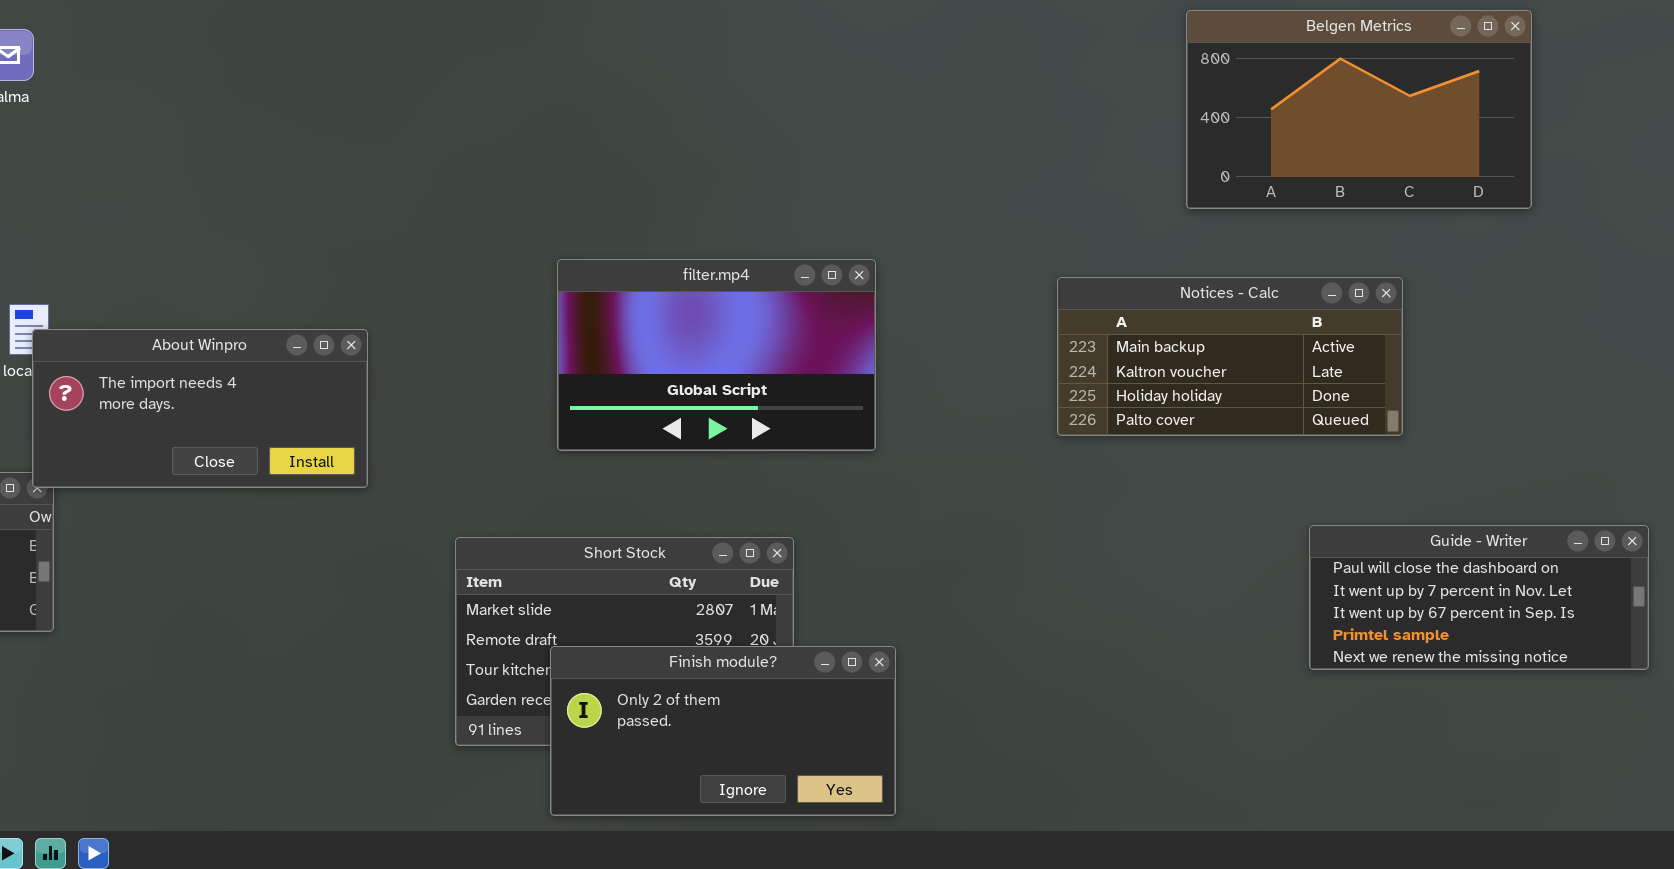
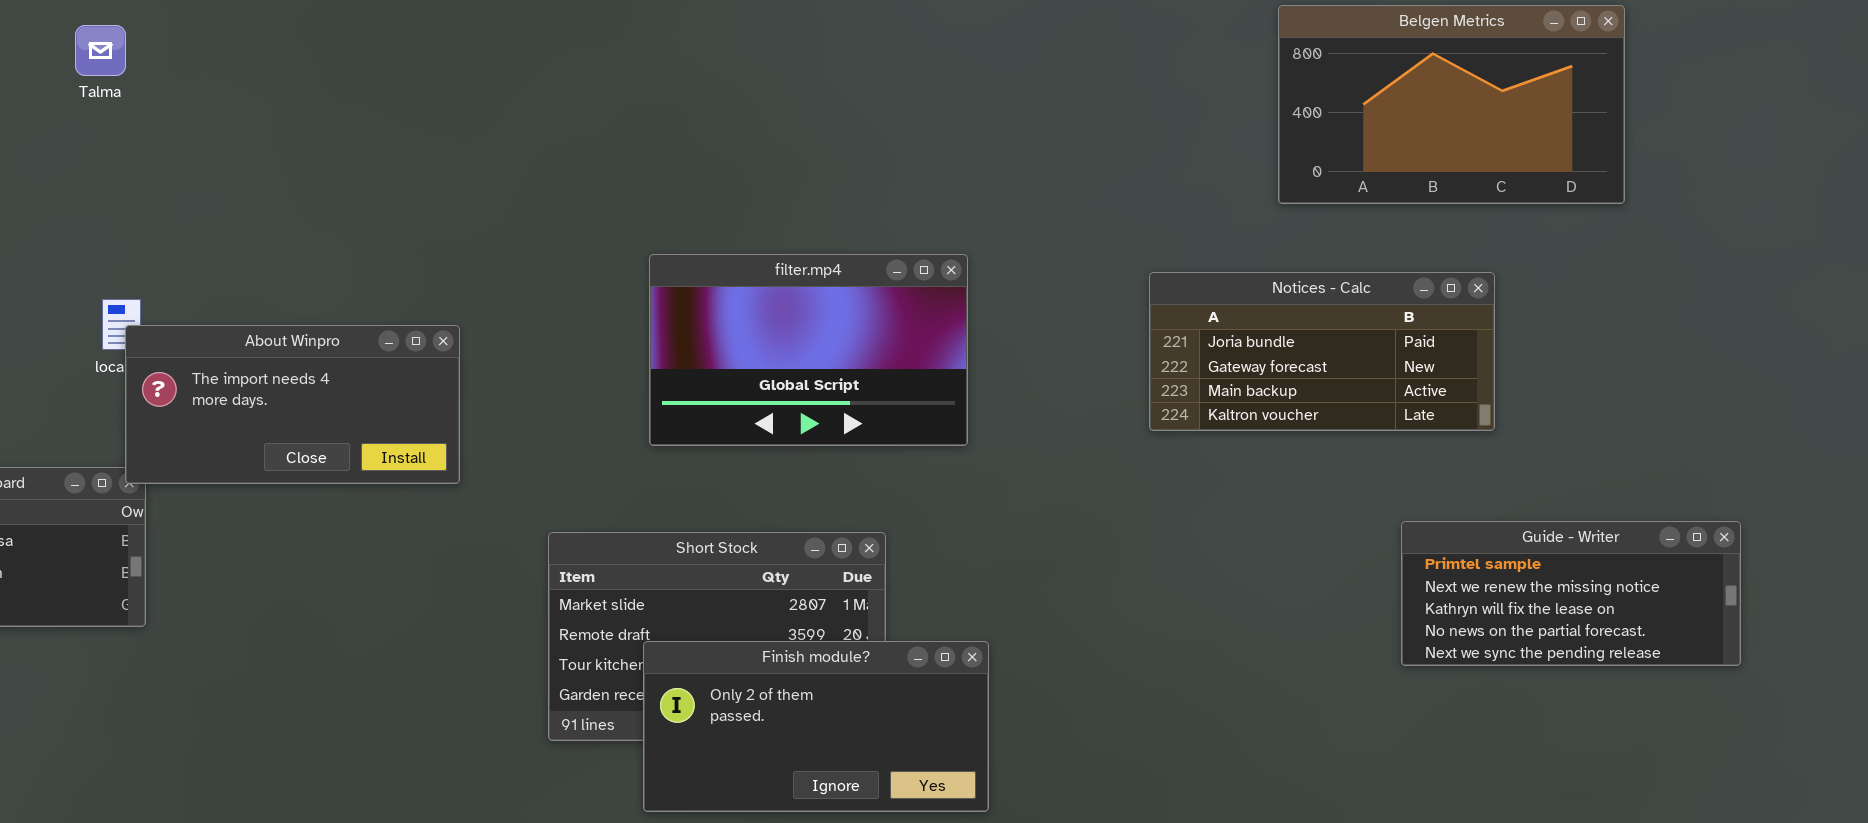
Notices - Calc: [1057,277,1403,436] -> [1149,272,1495,431], scrolled up 2 rows
Guide - Writer: [1309,525,1649,670] -> [1401,521,1741,666], scrolled down 3 rows

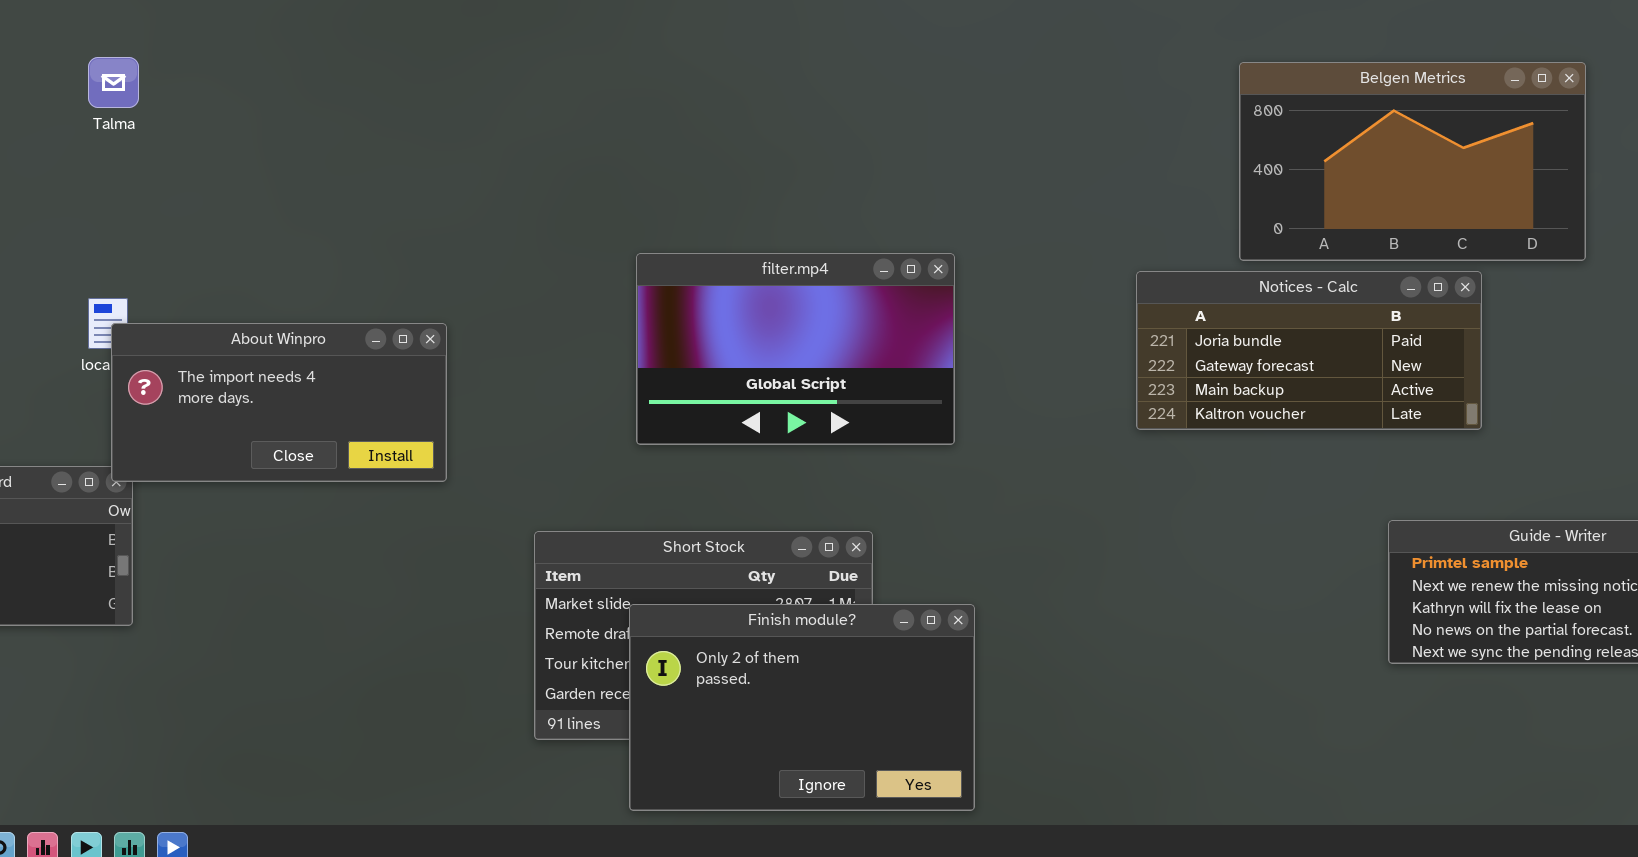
Belgen Metrics: [1278,5,1625,204] -> [1239,62,1586,261], moved
Talma: [75,25,126,76] -> [88,57,139,108], moved
Finish module?: [643,641,989,812] -> [629,604,975,811], resized

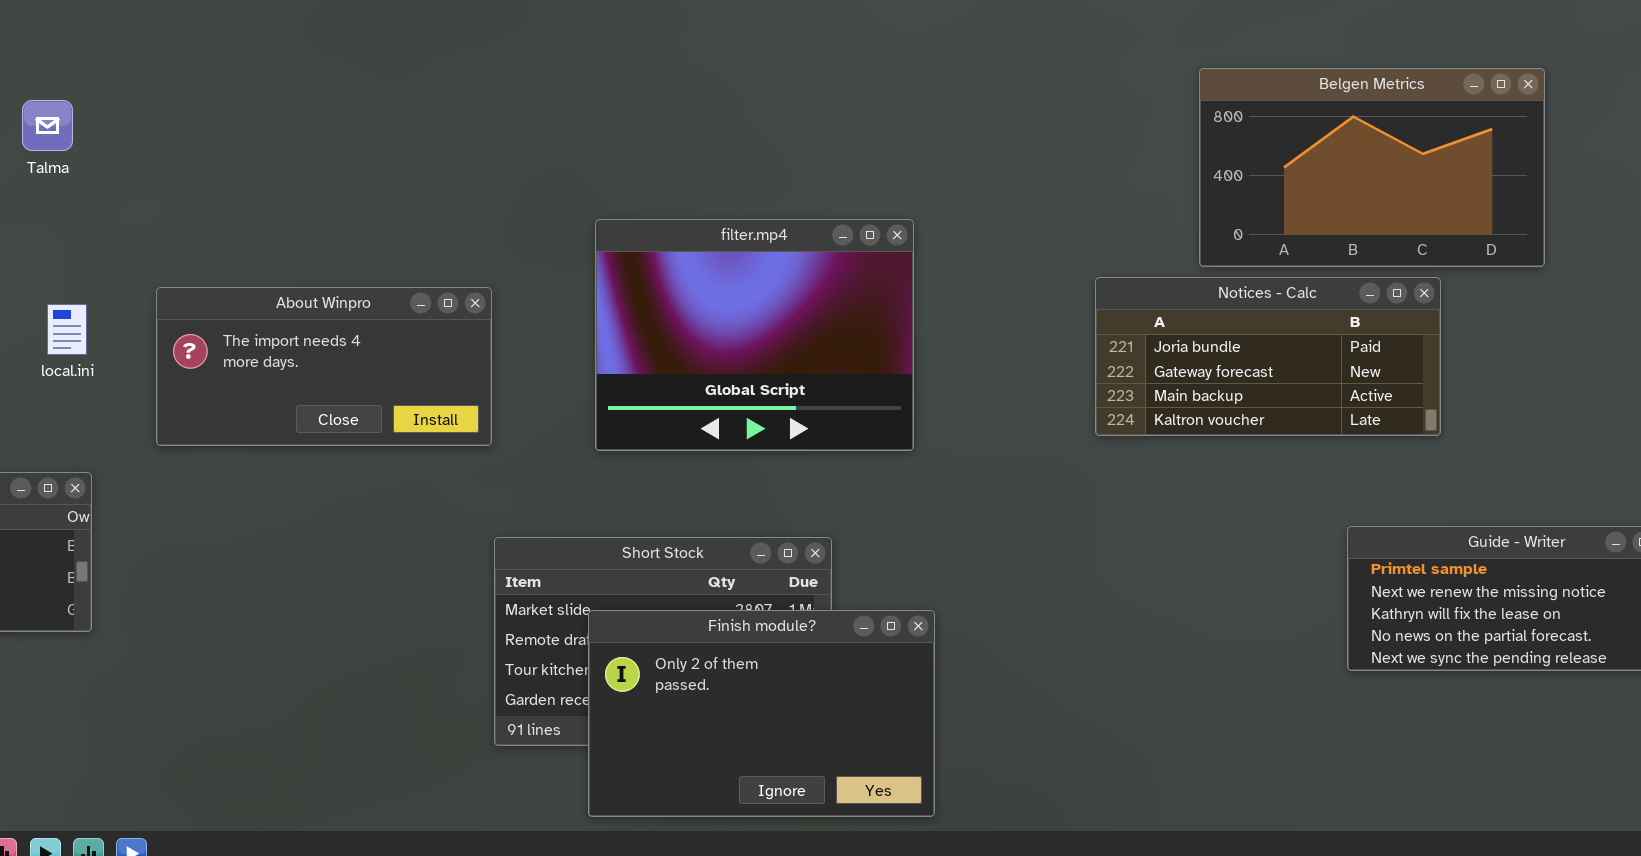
Talma: [88,57,139,108] -> [22,100,73,151], moved
filter.mp4: [636,253,955,445] -> [595,219,914,451], resized
About Winpro: [111,323,447,482] -> [156,287,492,446], moved

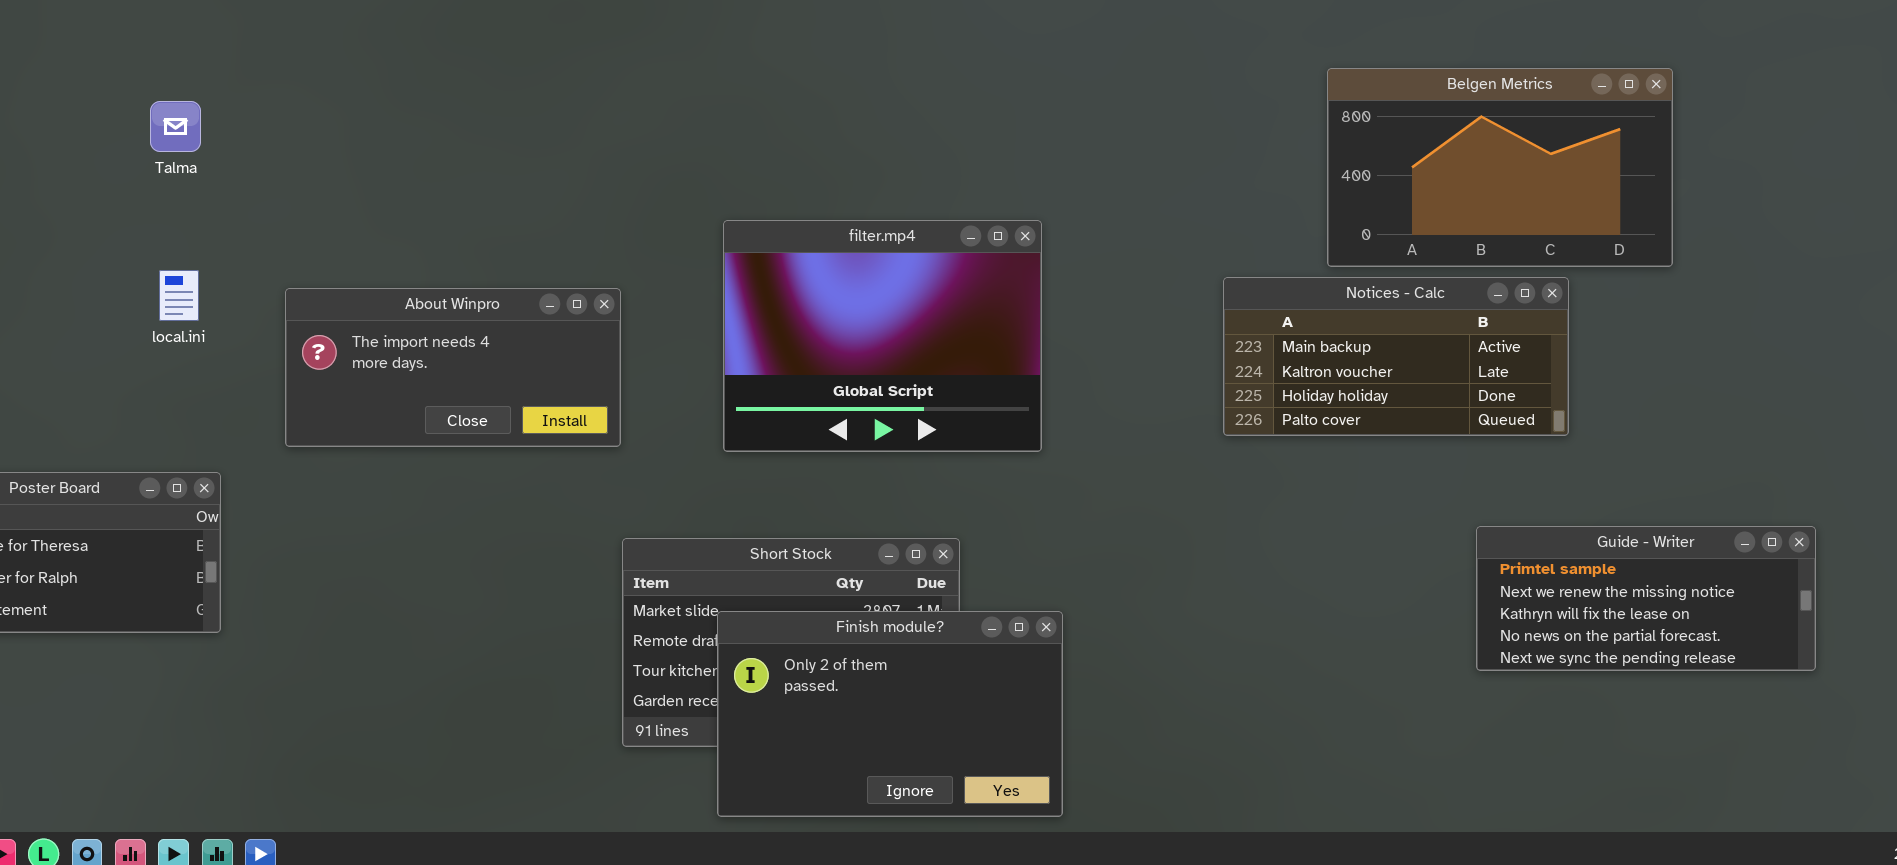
Notices - Calc: [1095,277,1441,436] -> [1223,277,1569,436], scrolled down 2 rows
local.ini: [47,304,87,355] -> [159,270,199,321], moved

